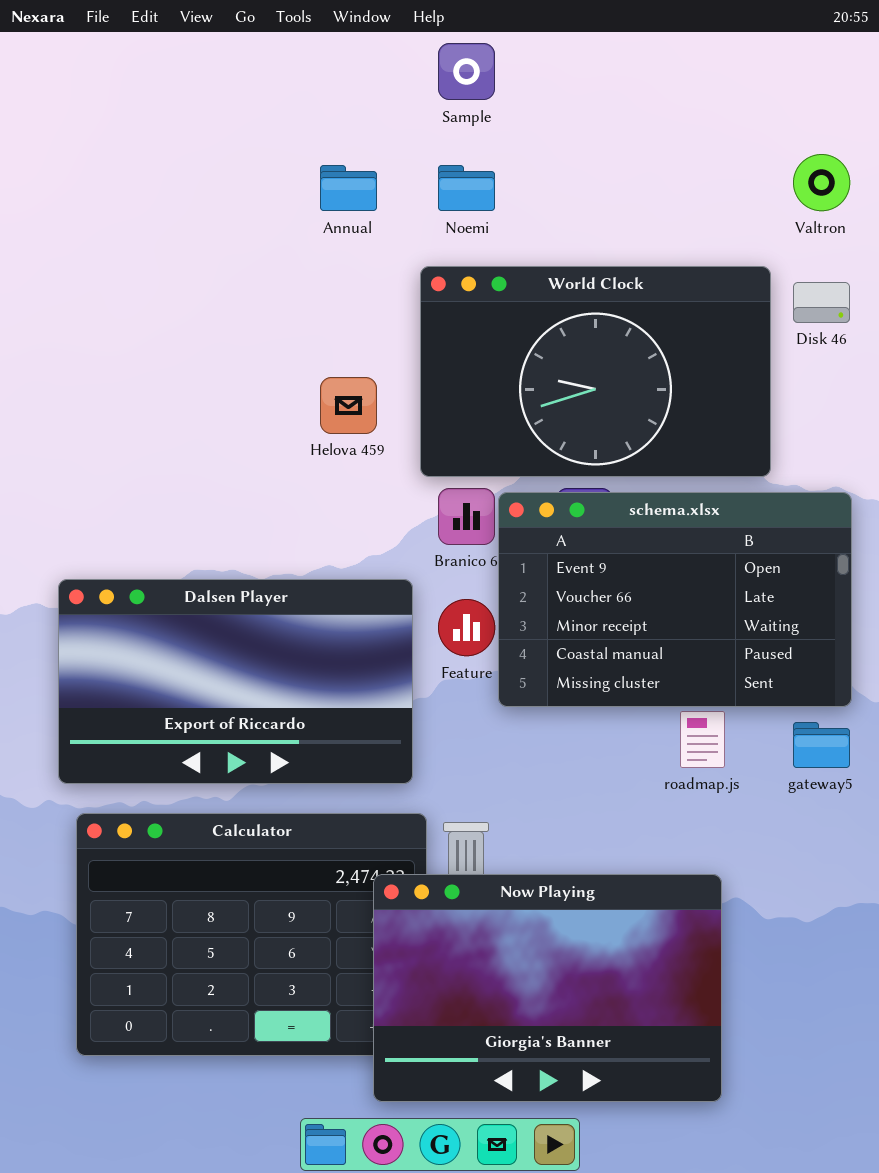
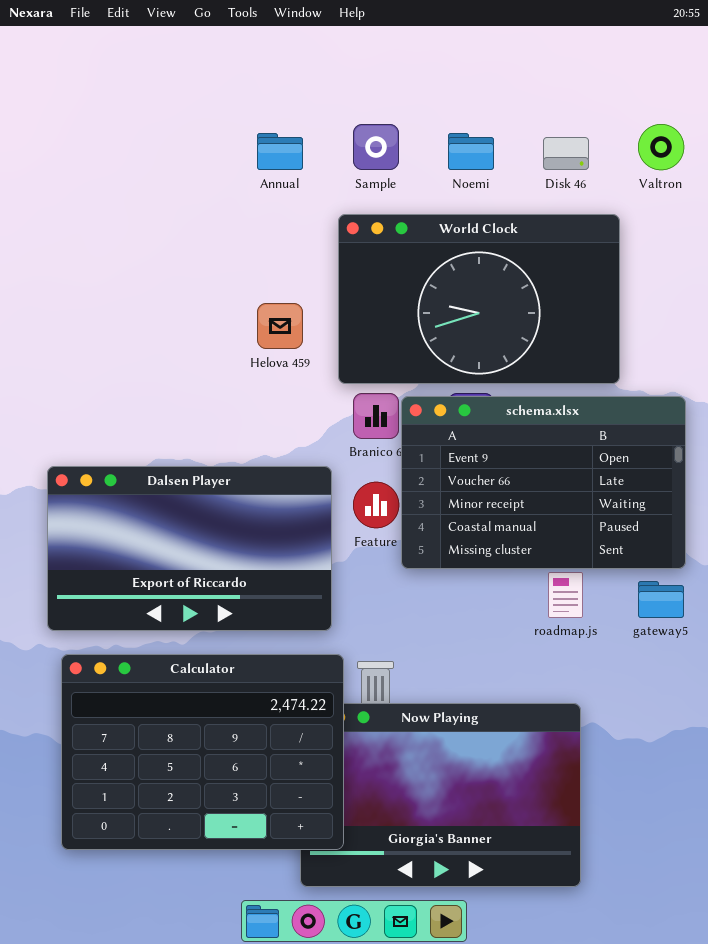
Sample: [438,43,495,100] -> [353,124,399,170], moved
Noemi: [438,165,495,211] -> [448,133,494,170], moved
Disk 46: [793,282,850,323] -> [543,137,589,170], moved
Calculator: [76,813,427,1056] -> [61,654,344,850], raised

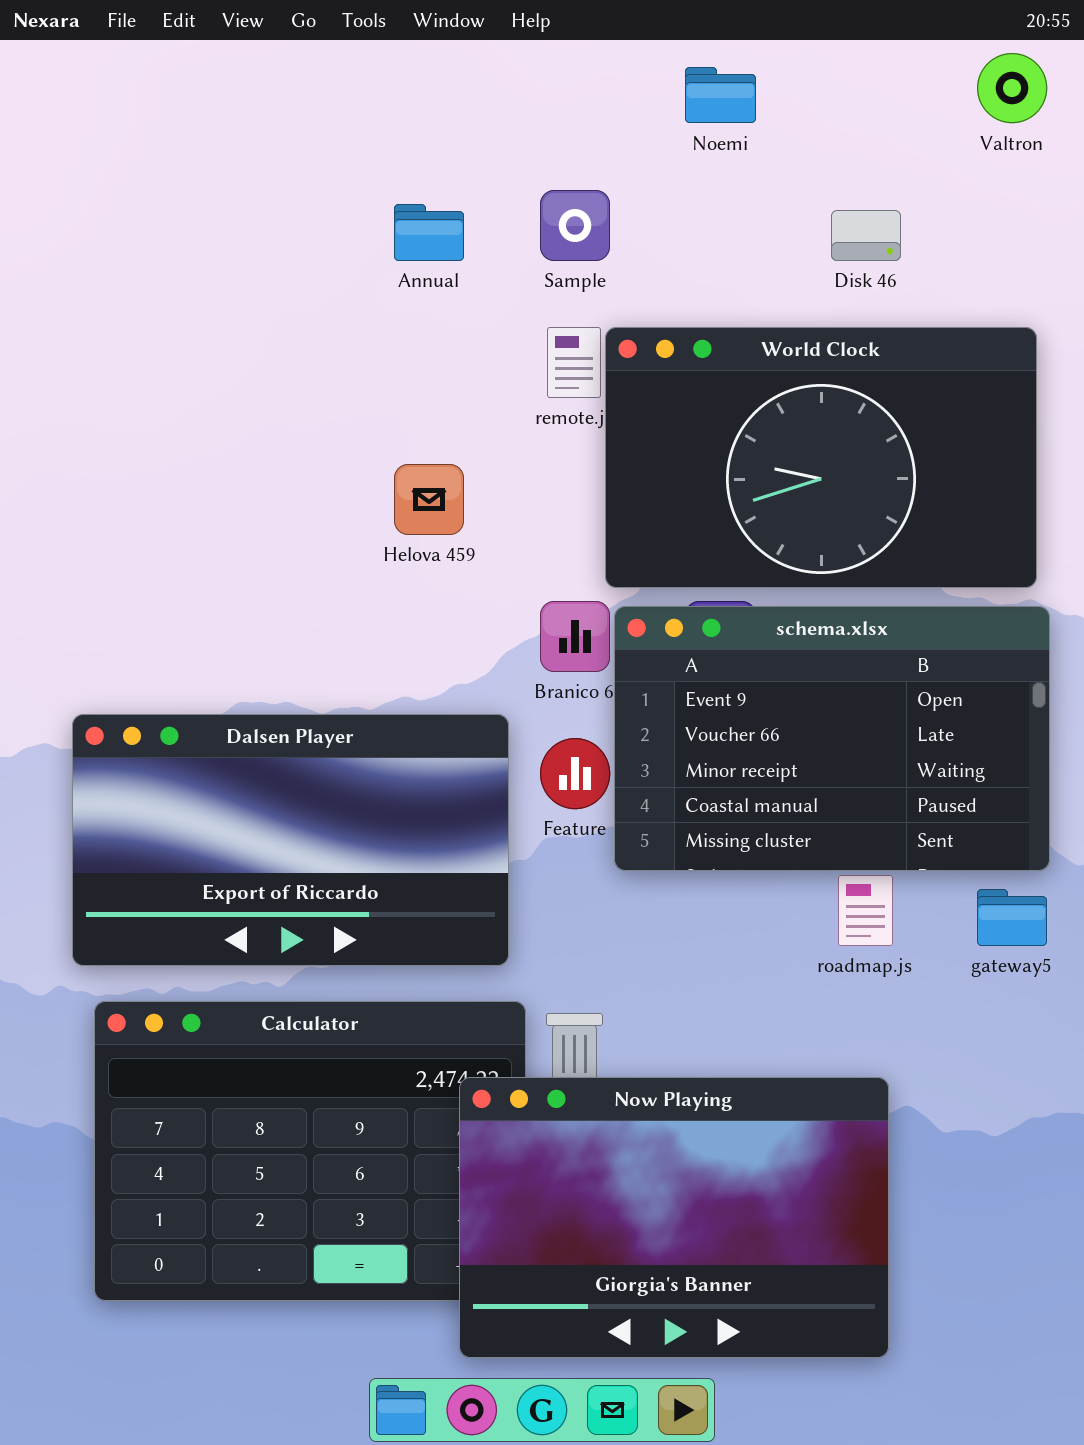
Valtron: [638,124,684,170] -> [977,53,1047,123], moved
Noemi: [448,133,494,170] -> [685,67,756,123], moved
World Clock: [338,214,620,384] -> [605,327,1037,588], moved
Now Playing: [300,703,581,887] -> [459,1077,889,1358], raised

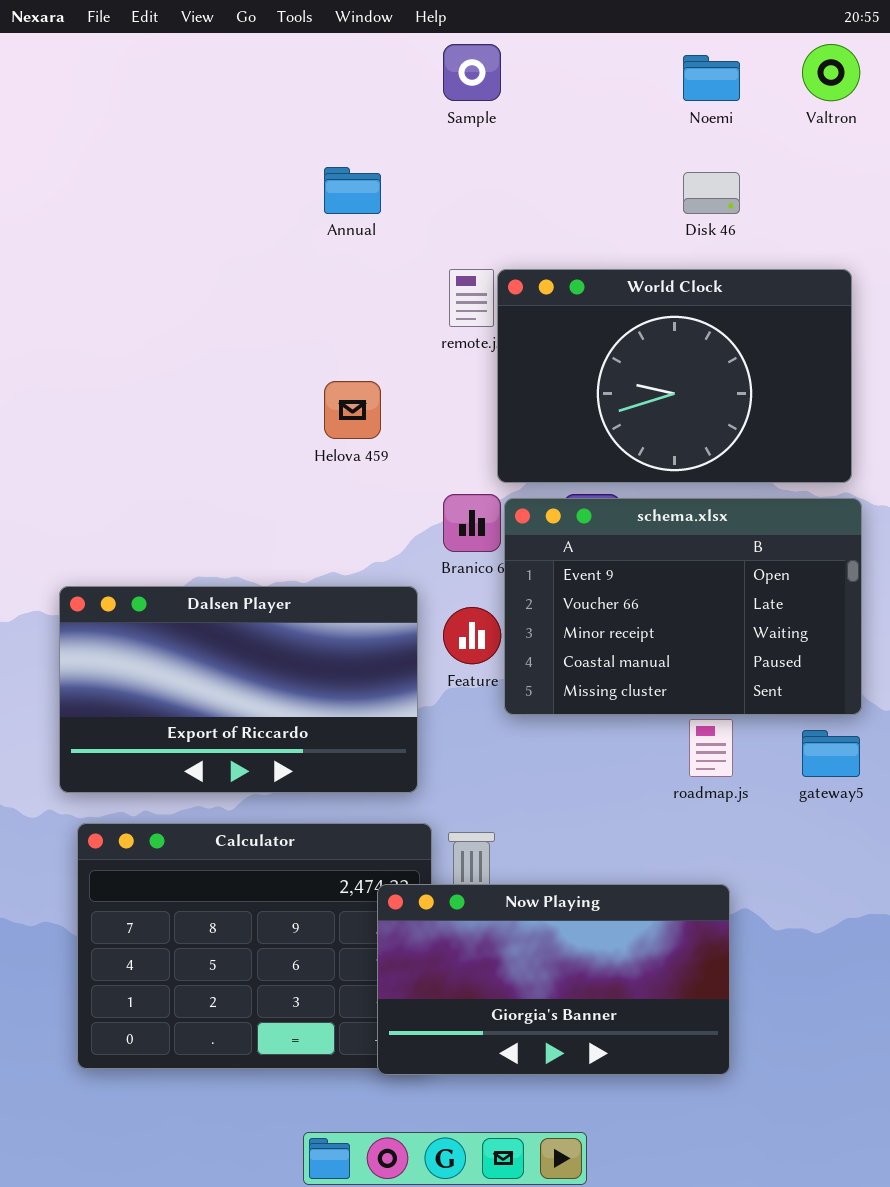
Noemi: [685,67,756,123] -> [683,55,740,101], moved
Sample: [540,190,610,261] -> [443,44,501,101], moved
Now Playing: [459,1077,889,1358] -> [377,884,730,1075], resized

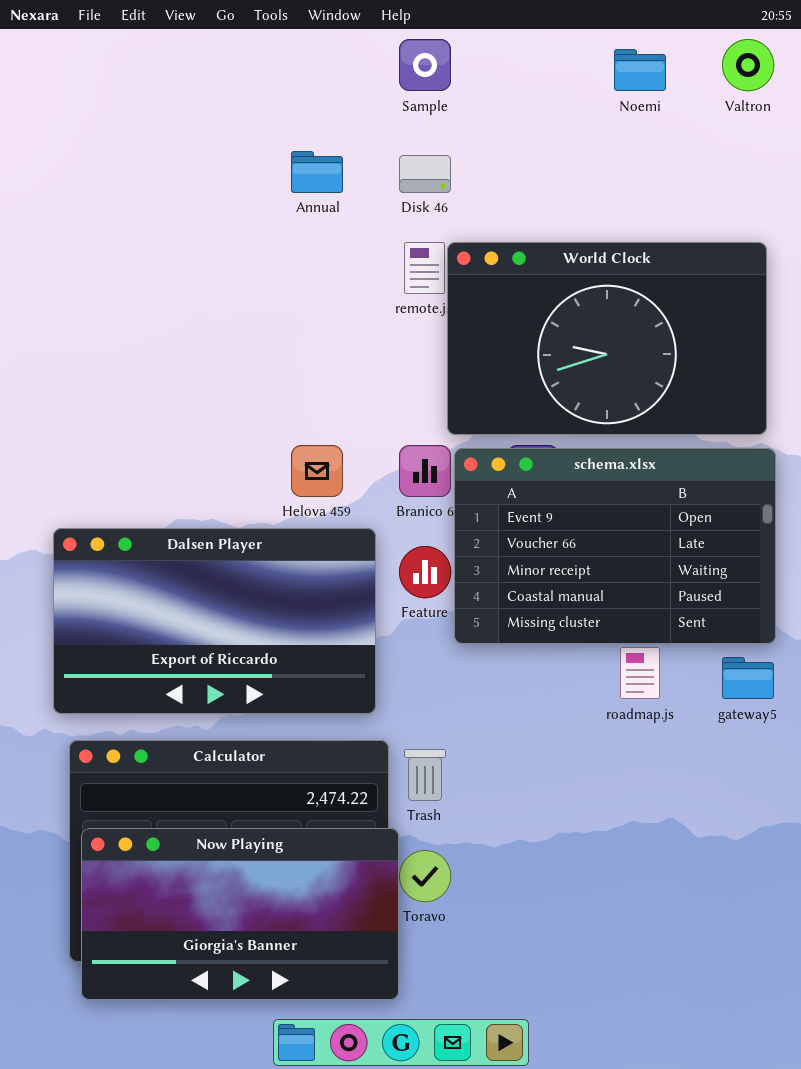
Disk 46: [683,172,740,214] -> [399,155,451,193], moved
Helova 459: [324,381,381,439] -> [291,445,343,497], moved
Now Playing: [377,884,730,1075] -> [81,828,399,1000], moved

